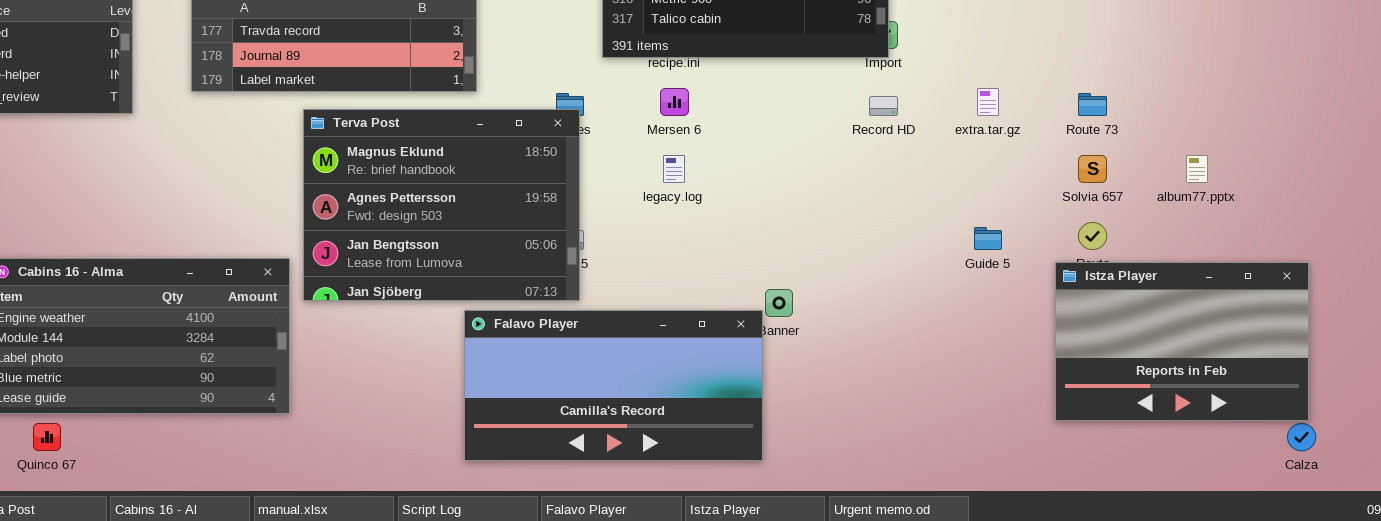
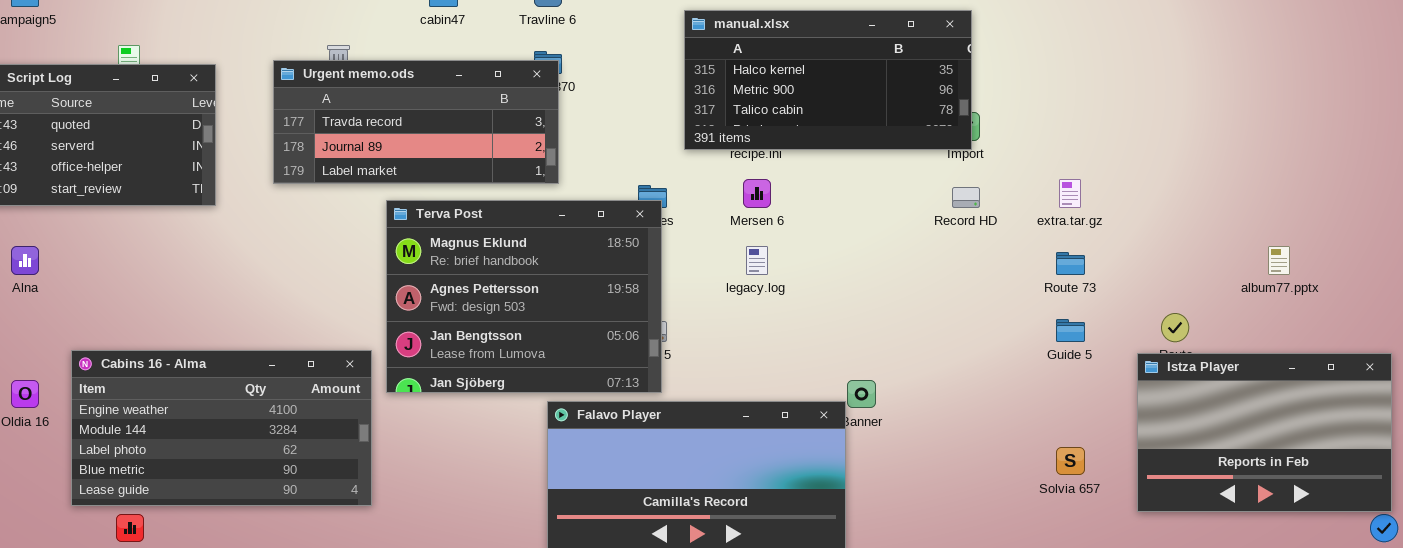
Route 73: [1078,93,1107,116] -> [1056,252,1085,275], moved
Solvia 657: [1078,155,1107,183] -> [1056,447,1085,475], moved

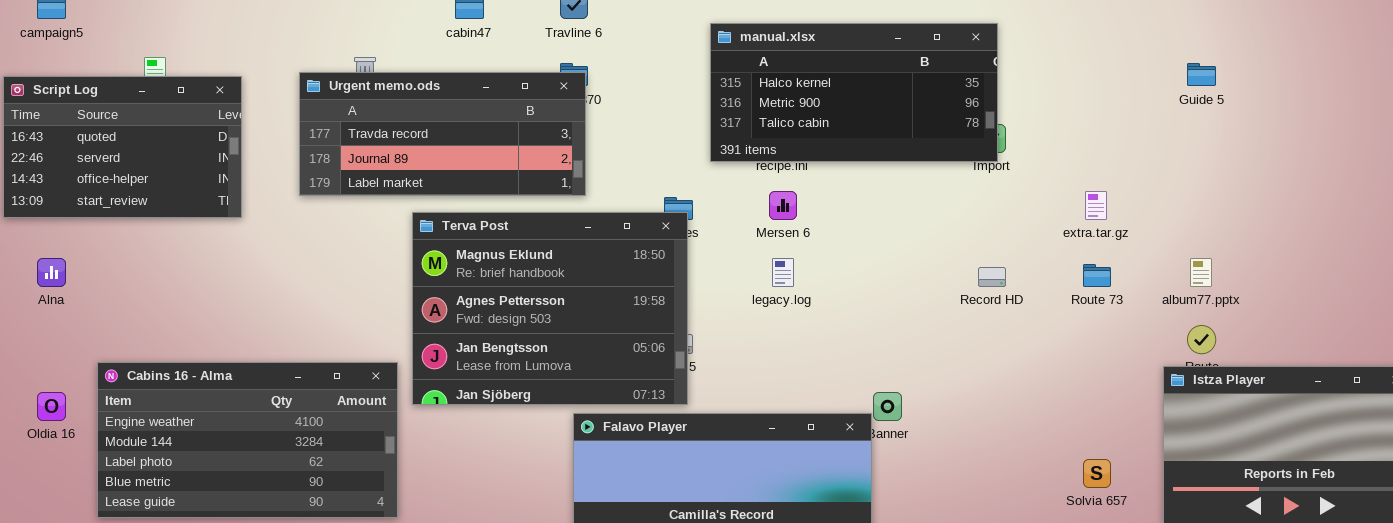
Record HD: [952,187,980,208] -> [978,267,1006,287], moved
album77.pptx: [1268,246,1290,275] -> [1190,258,1212,287], moved
Guide 5: [1056,319,1085,342] -> [1187,63,1216,86], moved

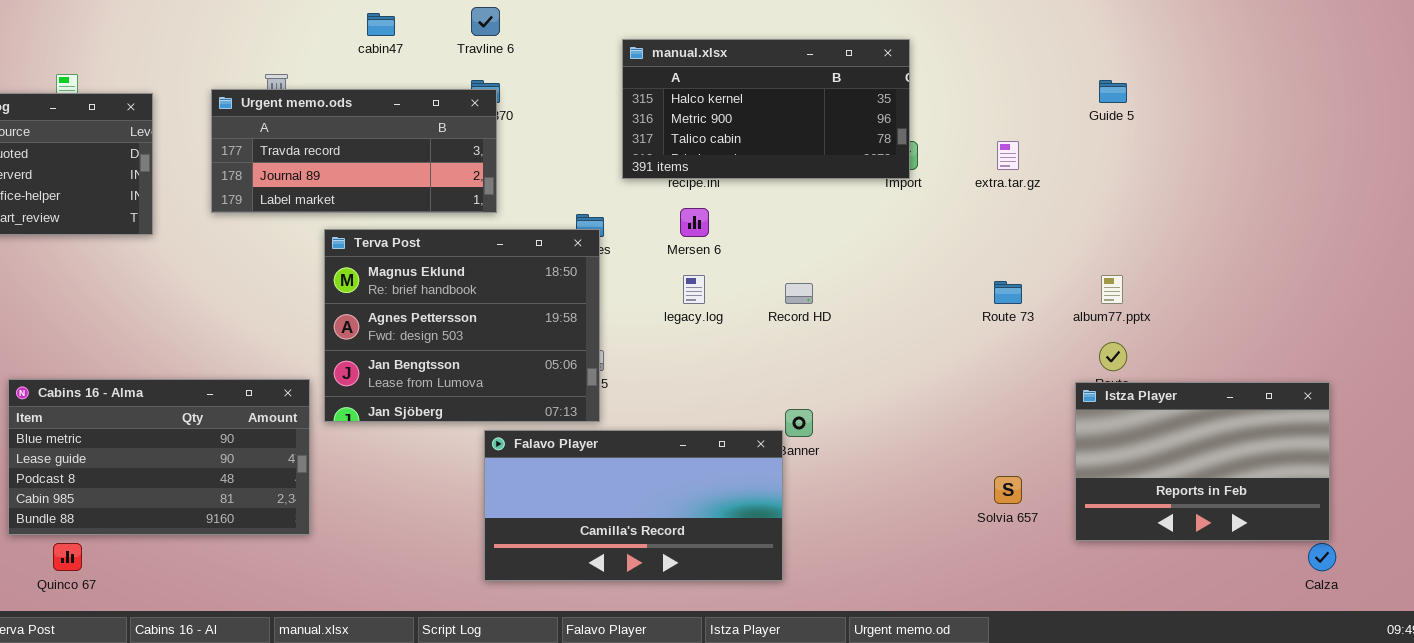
extra.tar.gz: [1085,191,1107,220] -> [997,141,1019,170], moved
Record HD: [978,267,1006,287] -> [785,283,813,304], moved
Cabins 16 - Alma: [97,362,398,518] -> [8,379,310,535], scrolled down 3 rows

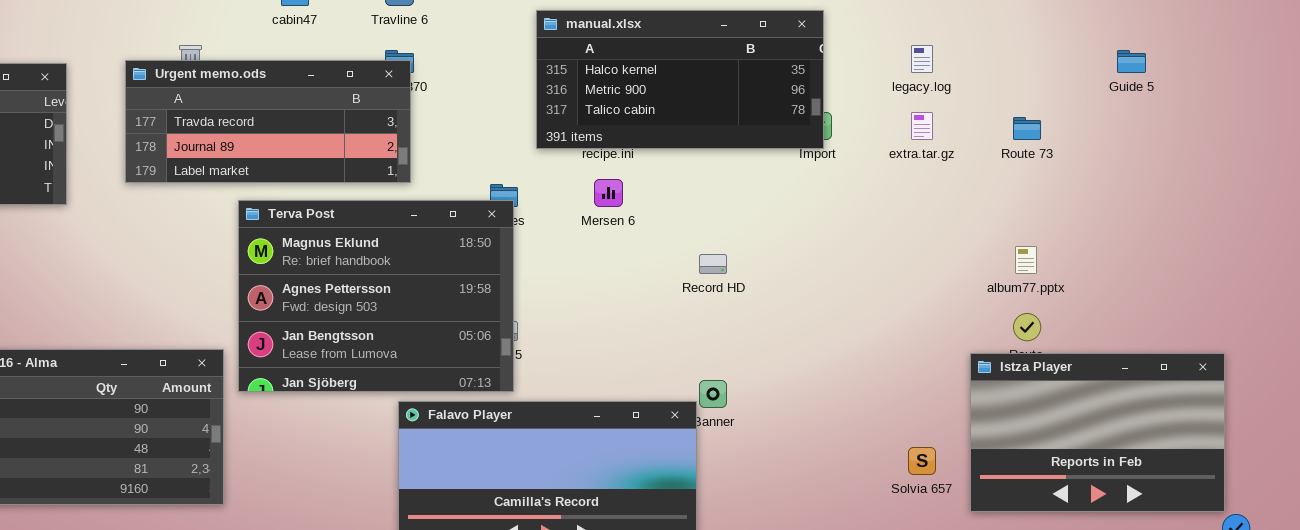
Guide 5: [1099,80,1127,103] -> [1117,50,1146,73], moved
legacy.log: [683,275,705,304] -> [911,45,933,73], moved
Route 73: [994,281,1022,304] -> [1013,117,1041,140], moved
Istza Player: [1075,382,1330,541] -> [970,353,1225,512], moved

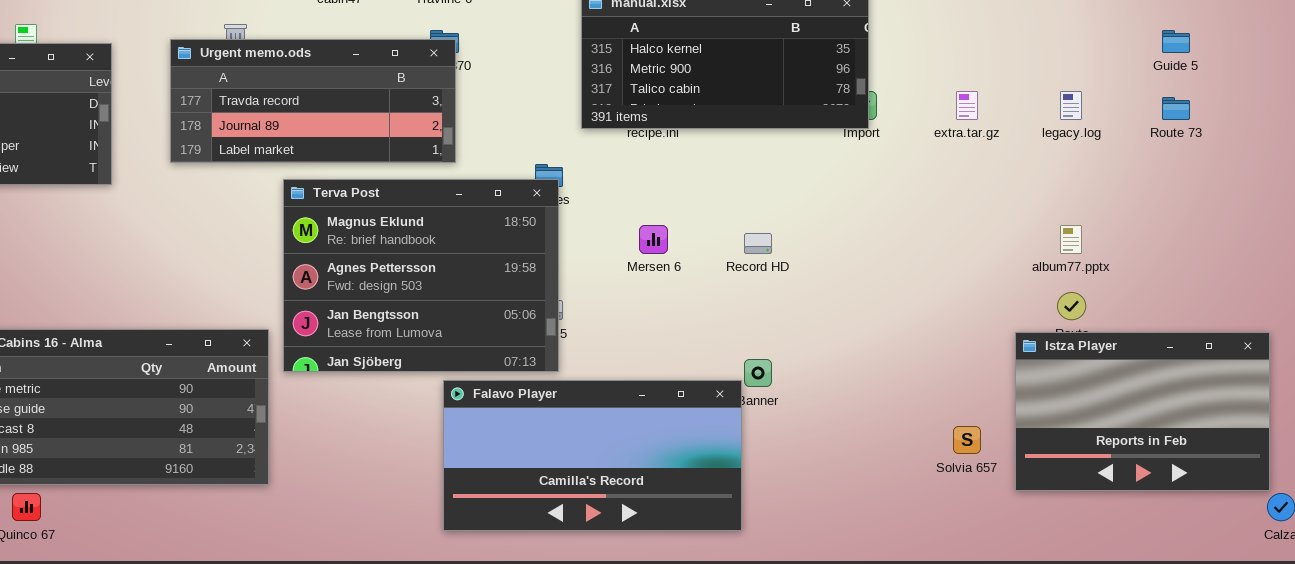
legacy.log: [911,45,933,73] -> [1060,91,1082,120], moved
Route 73: [1013,117,1041,140] -> [1162,97,1190,120], moved
Mersen 6: [594,179,623,207] -> [639,225,668,254], moved

